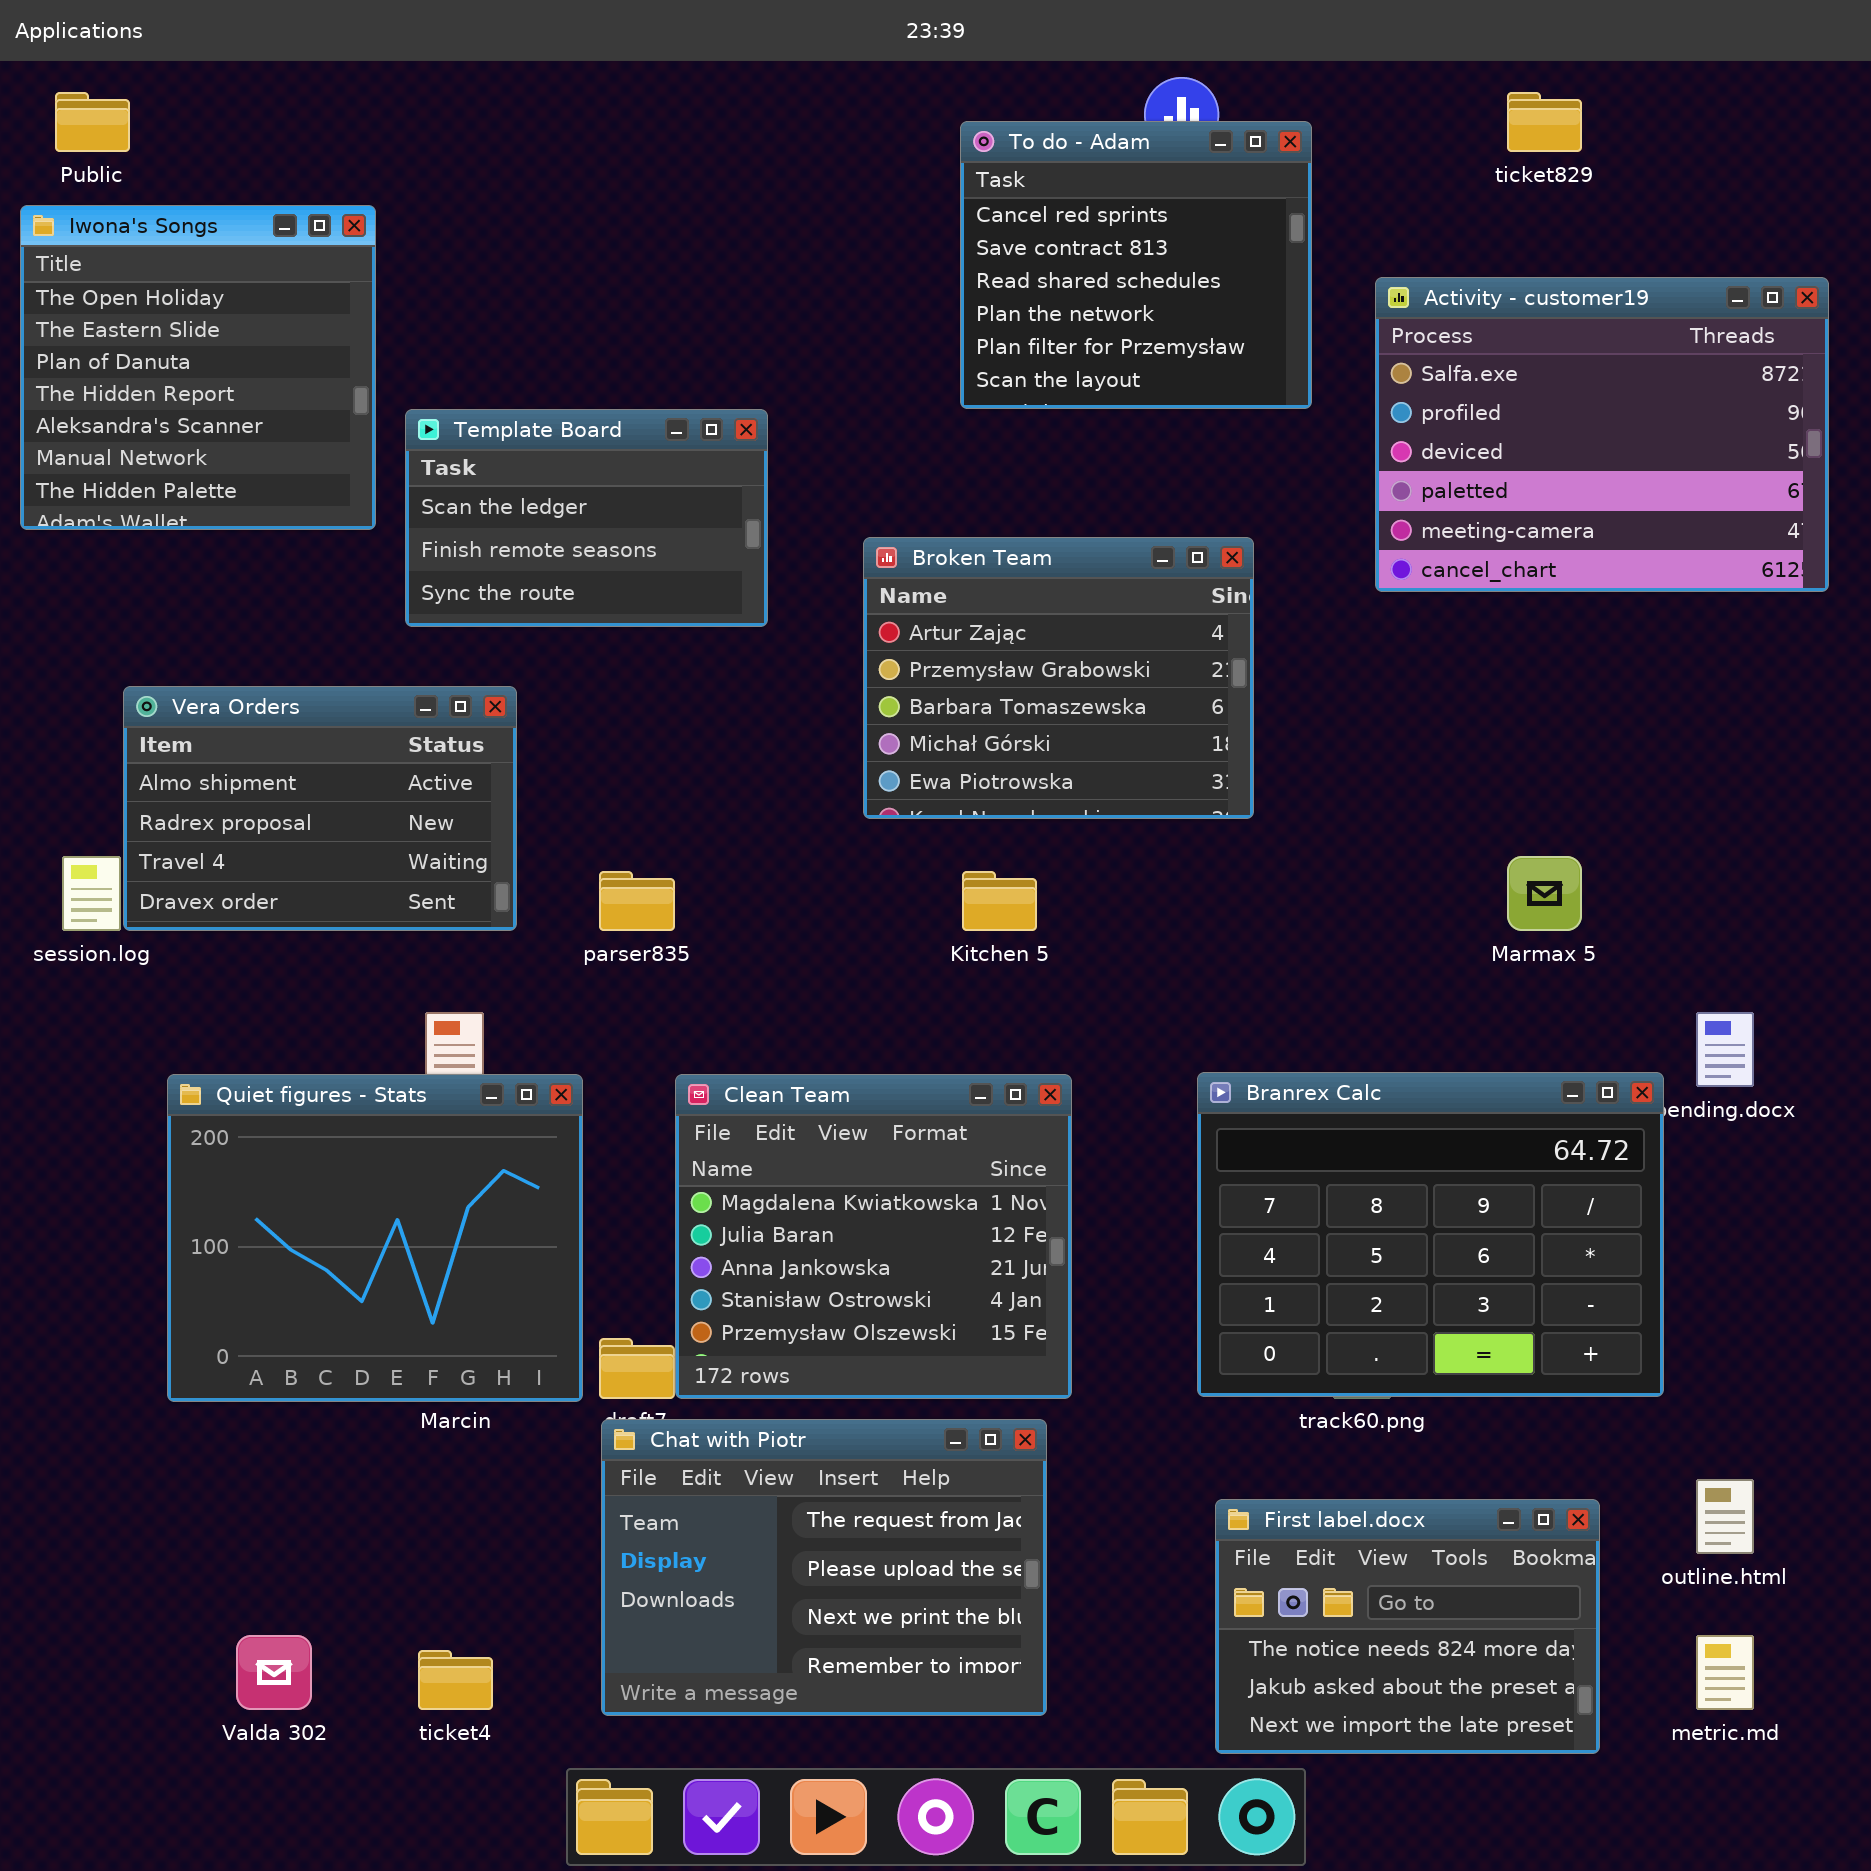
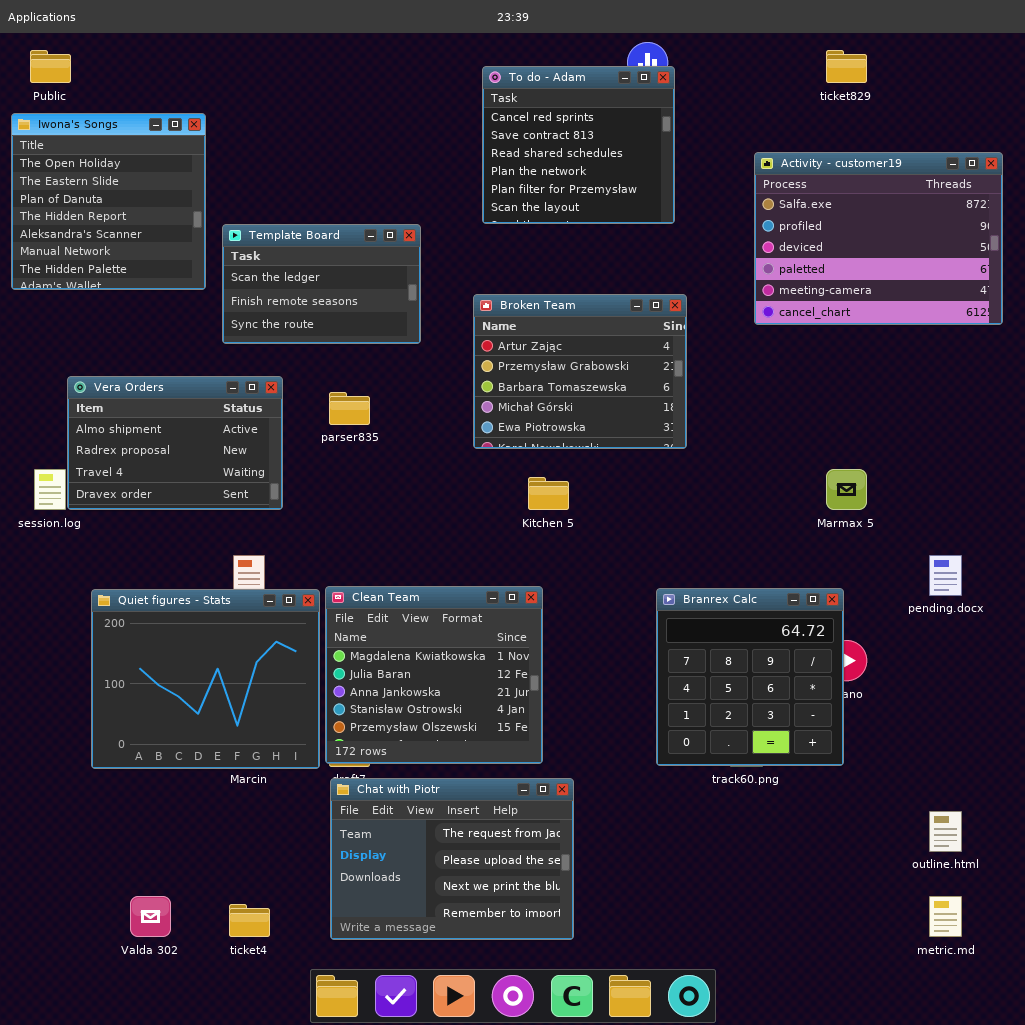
To do - Adam: [960,121,1312,409] -> [482,66,675,224], moved
parser835: [599,871,675,931] -> [329,392,370,425], moved
Branrex Calc: [1197,1072,1664,1397] -> [656,588,844,766], resized
Clean Team: [675,1074,1072,1399] -> [325,586,543,764], moved
First label.docx: [1215,1499,1600,1754] -> none, closed

